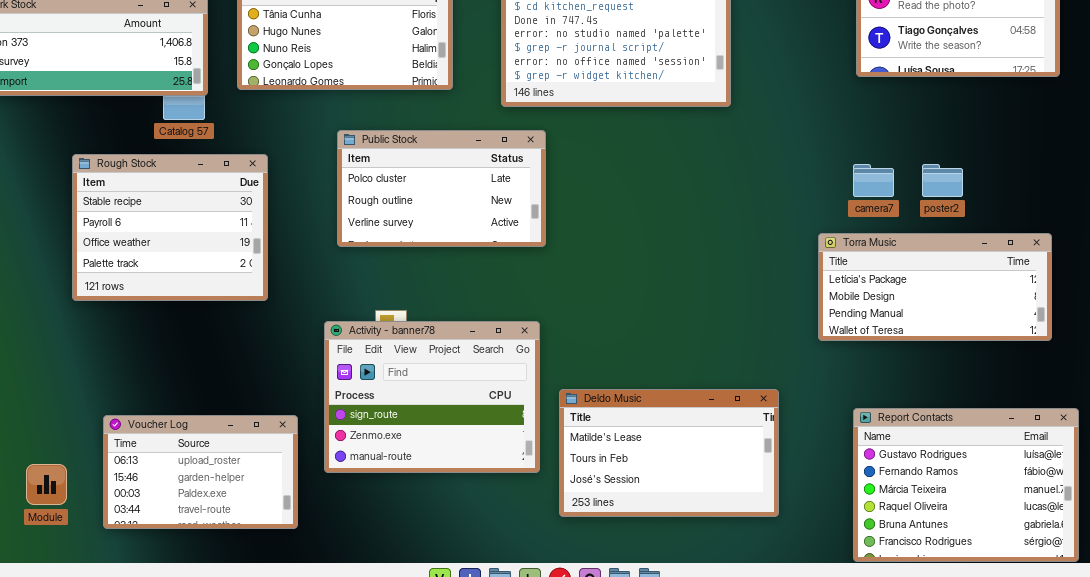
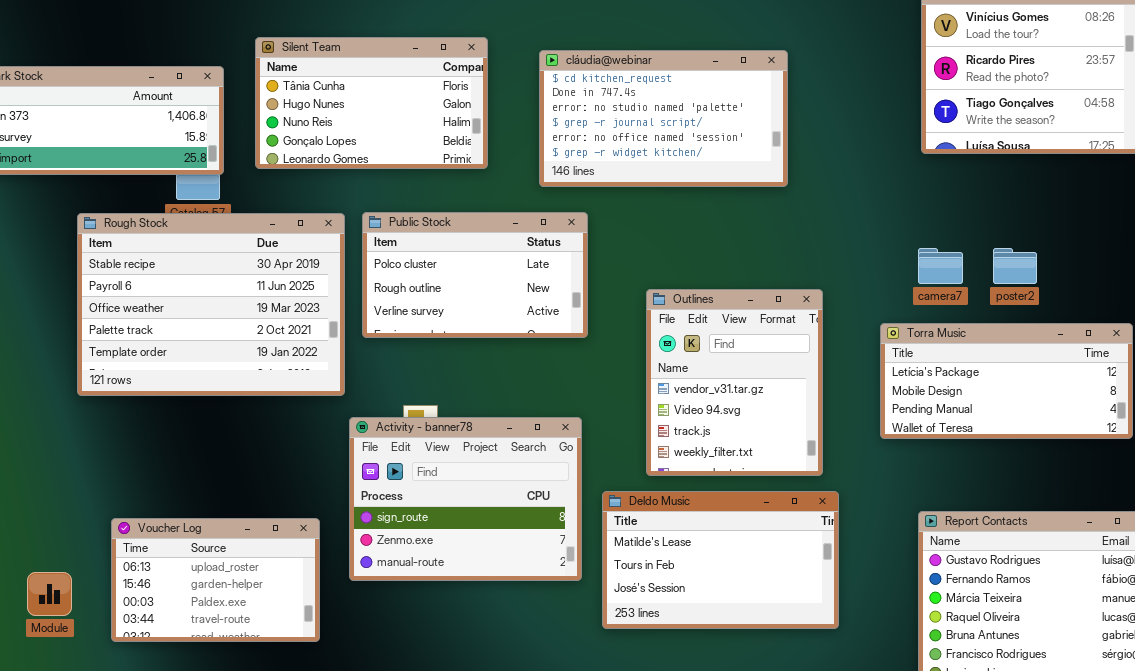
Rough Stock: [72,154,268,301] -> [77,213,345,396], resized
Outlines: none -> [646,289,823,476], opened

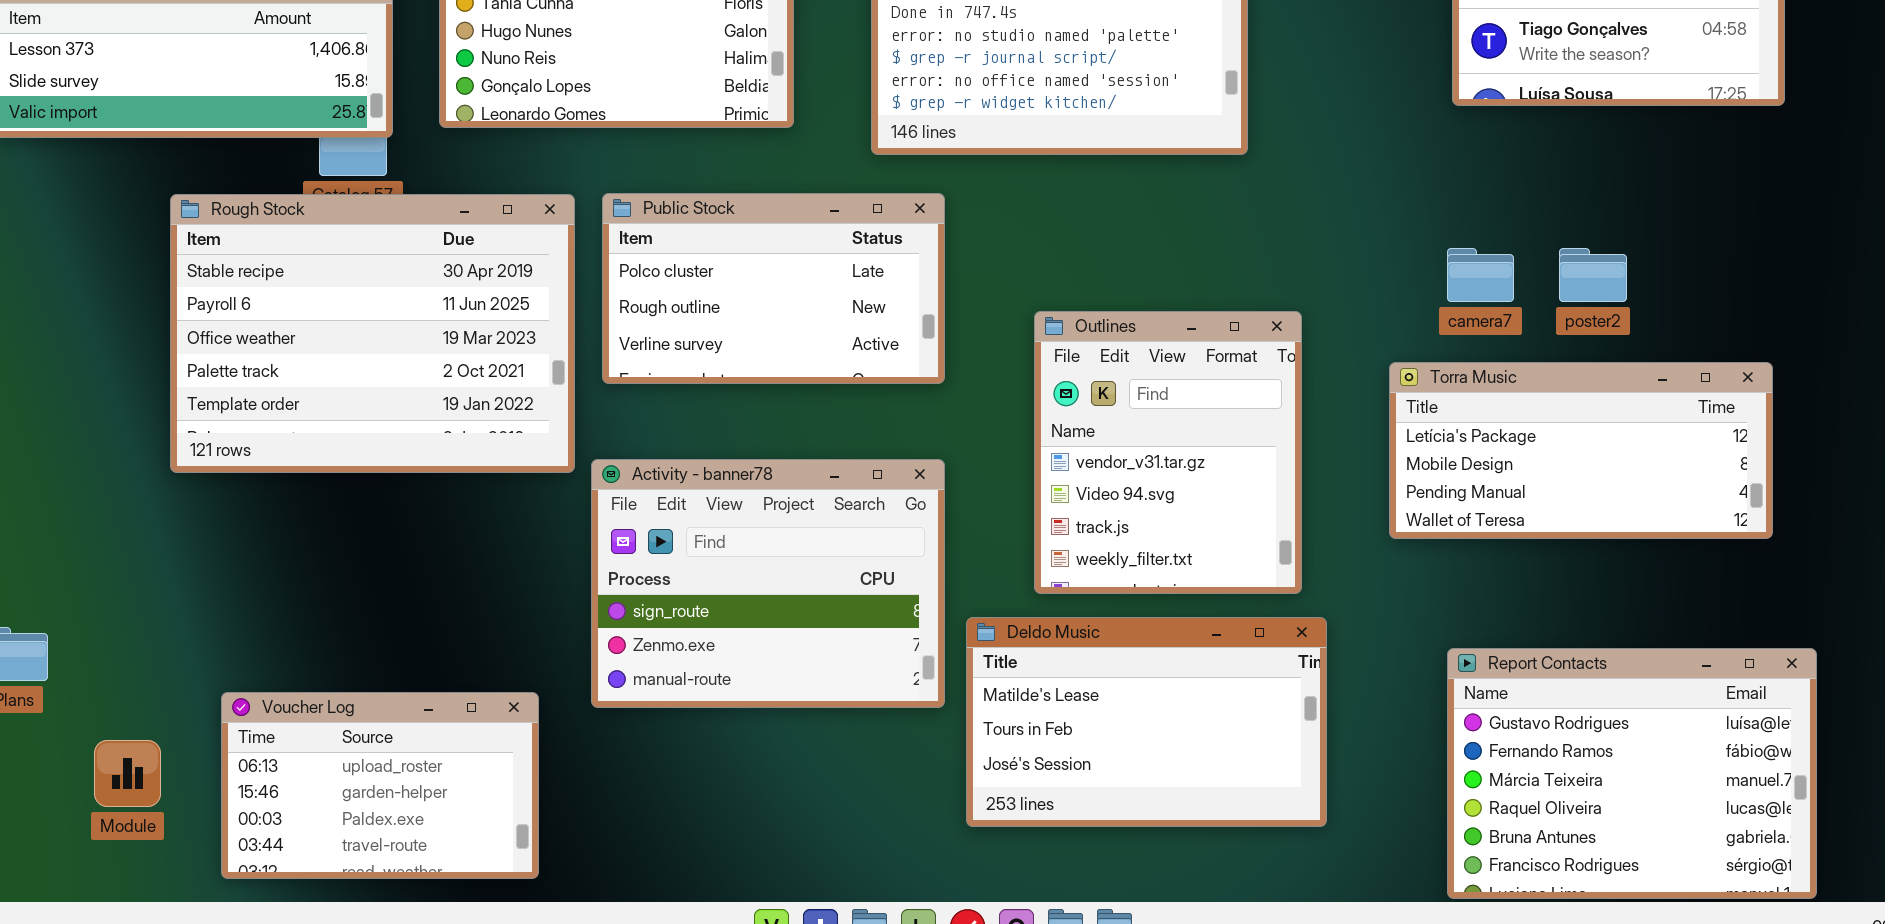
Activity - banner78: [349,417,582,581] -> [591,459,945,708], moved
Voucher Log: [111,518,320,642] -> [221,692,539,879], moved

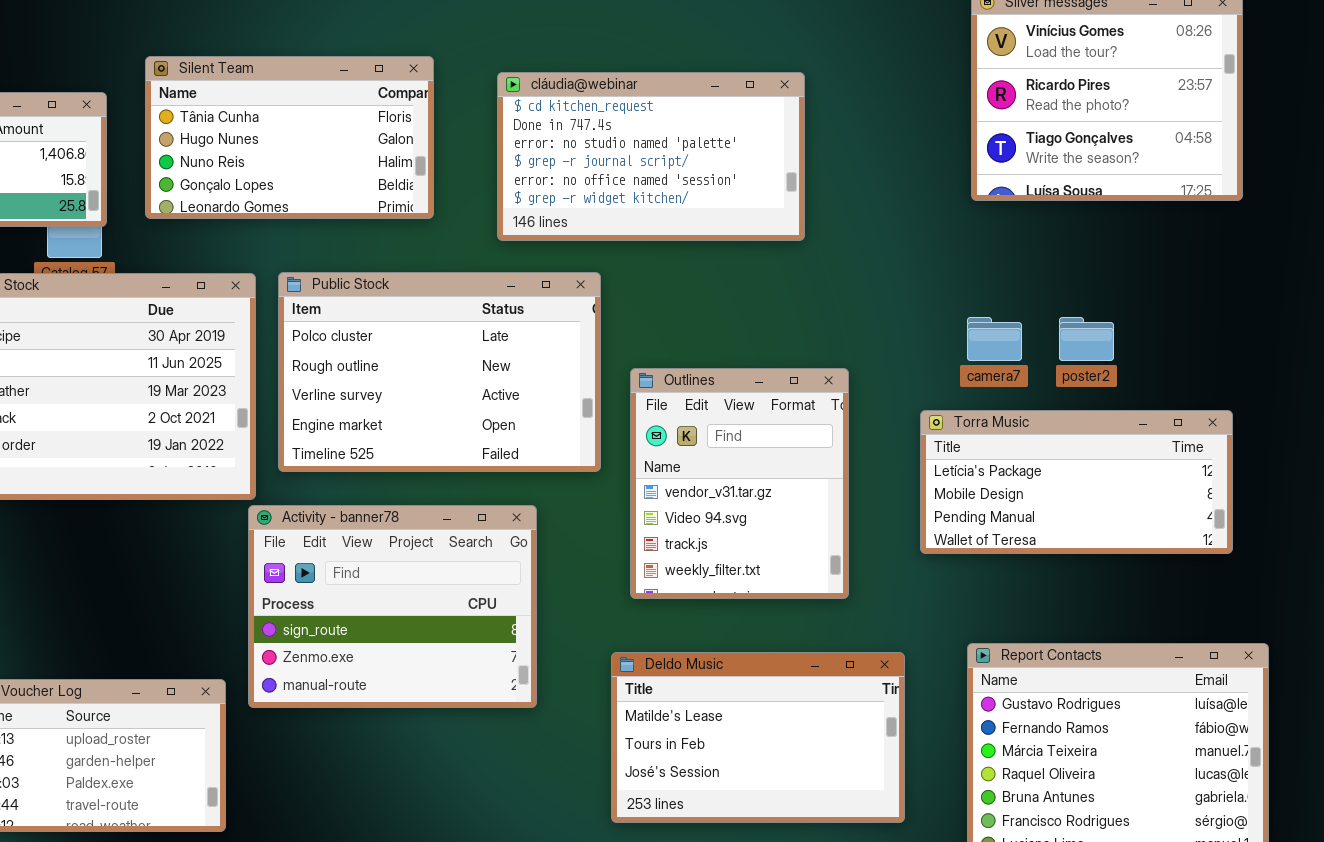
Public Stock: [602,193,945,384] -> [278,272,601,472], resized
Activity - banner78: [591,459,945,708] -> [248,505,537,708], moved
Deldo Music: [966,617,1327,827] -> [611,652,905,823], moved

